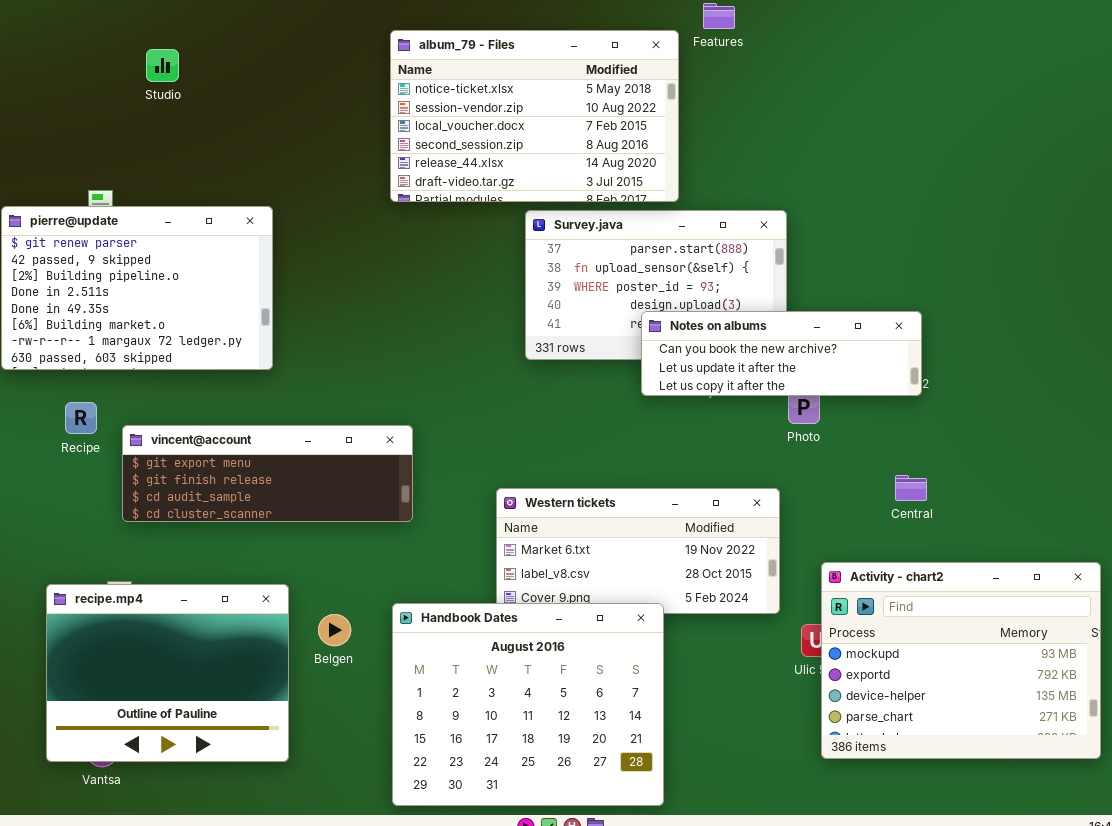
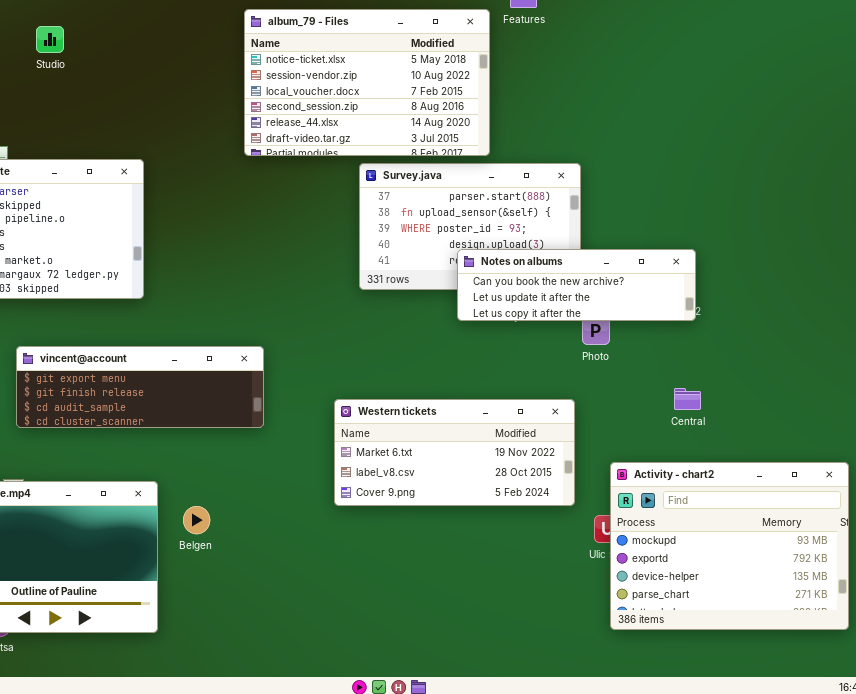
Handbook Dates: [392,603,664,806] -> none, closed

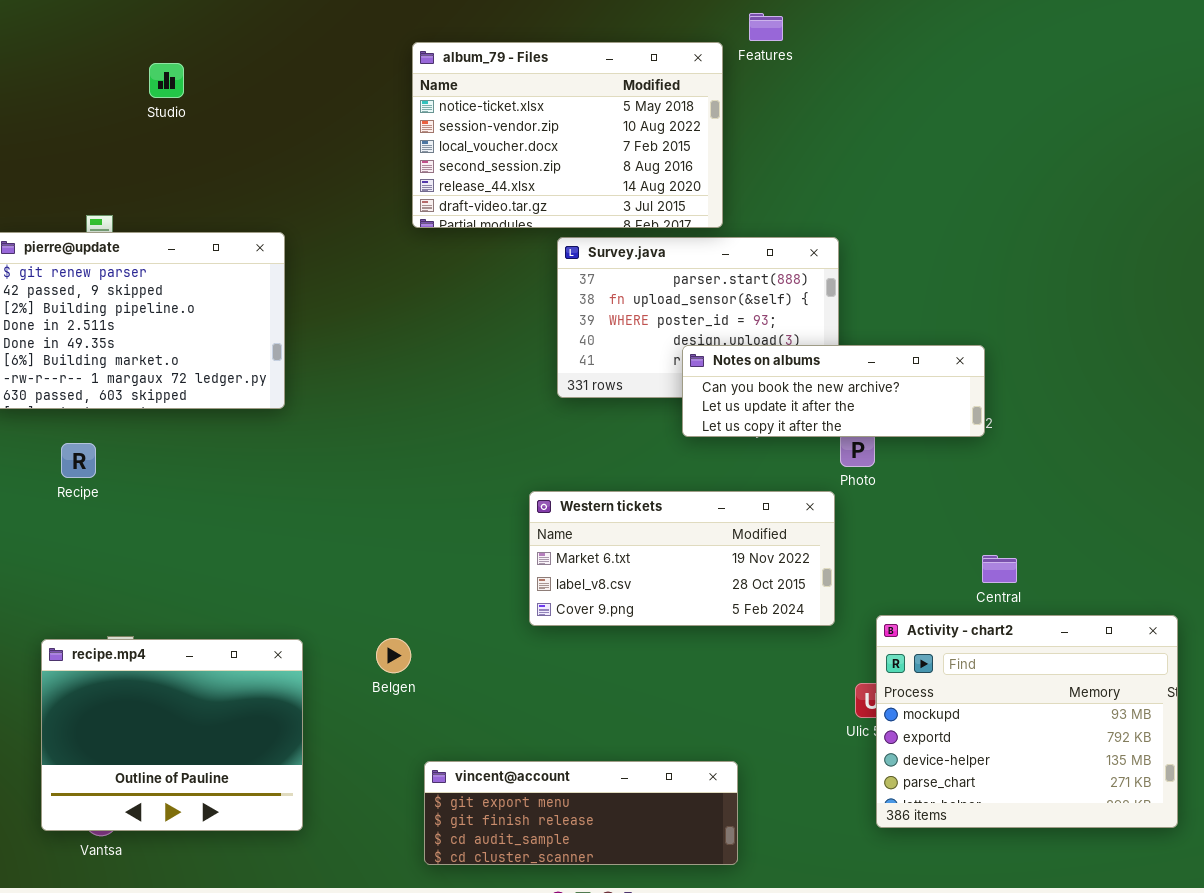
vincent@account: [16,346,264,428] -> [424,761,738,865], moved
Central: [674,388,701,410] -> [982,555,1017,583], moved
Western tickets: [334,399,575,506] -> [529,491,835,626], moved
Belgen: [183,506,210,534] -> [376,638,411,673], moved

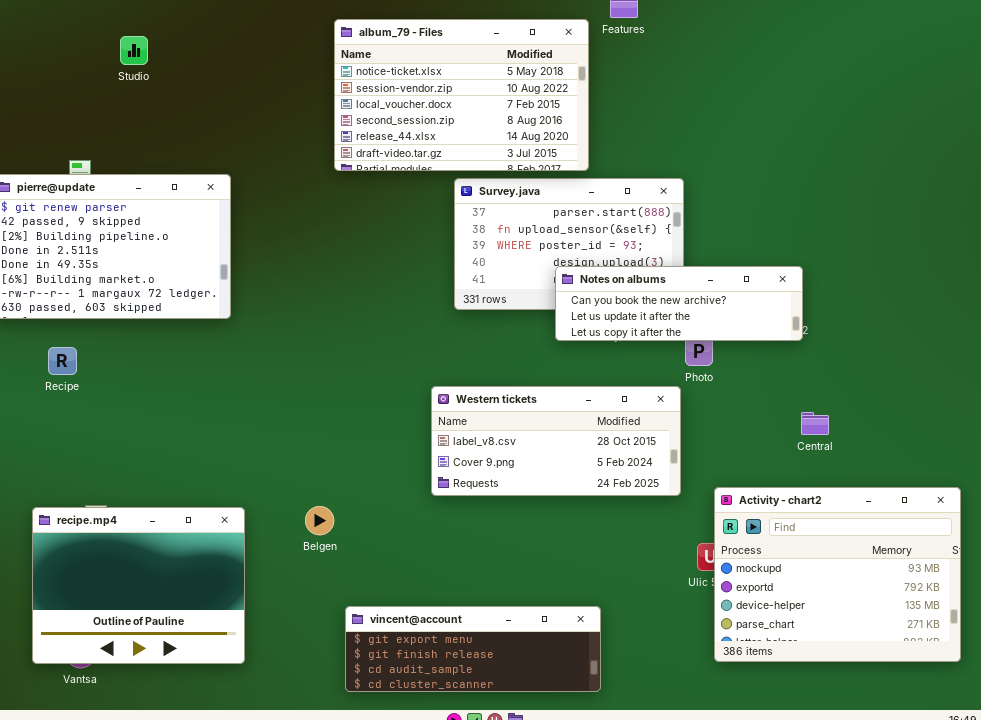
Western tickets: [529,491,835,626] -> [431,386,681,496], scrolled down 1 row
Central: [982,555,1017,583] -> [801,412,829,435], moved

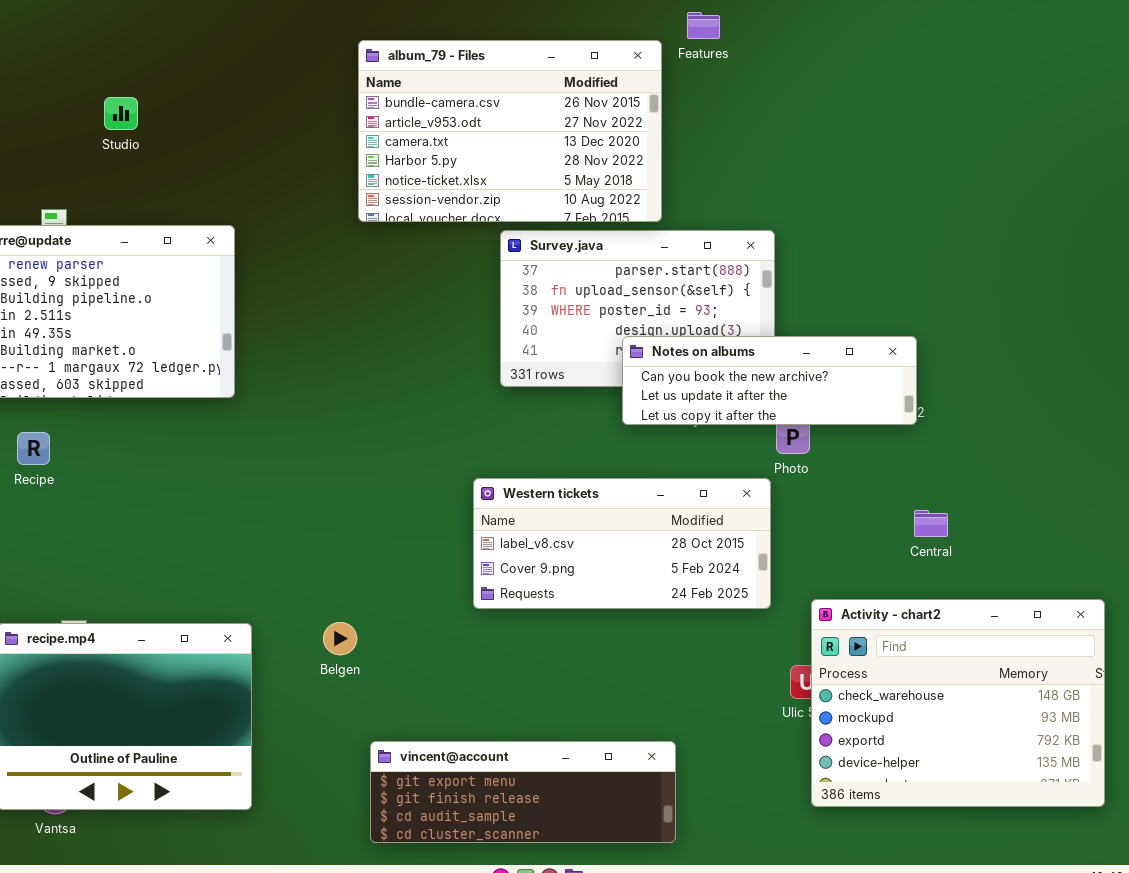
album_79 - Files: [334,19,589,171] -> [358,40,662,222], scrolled up 4 rows
Studio: [120,36,148,65] -> [104,97,138,130], moved
Activity - chart2: [714,487,961,662] -> [811,599,1105,807], scrolled up 1 row

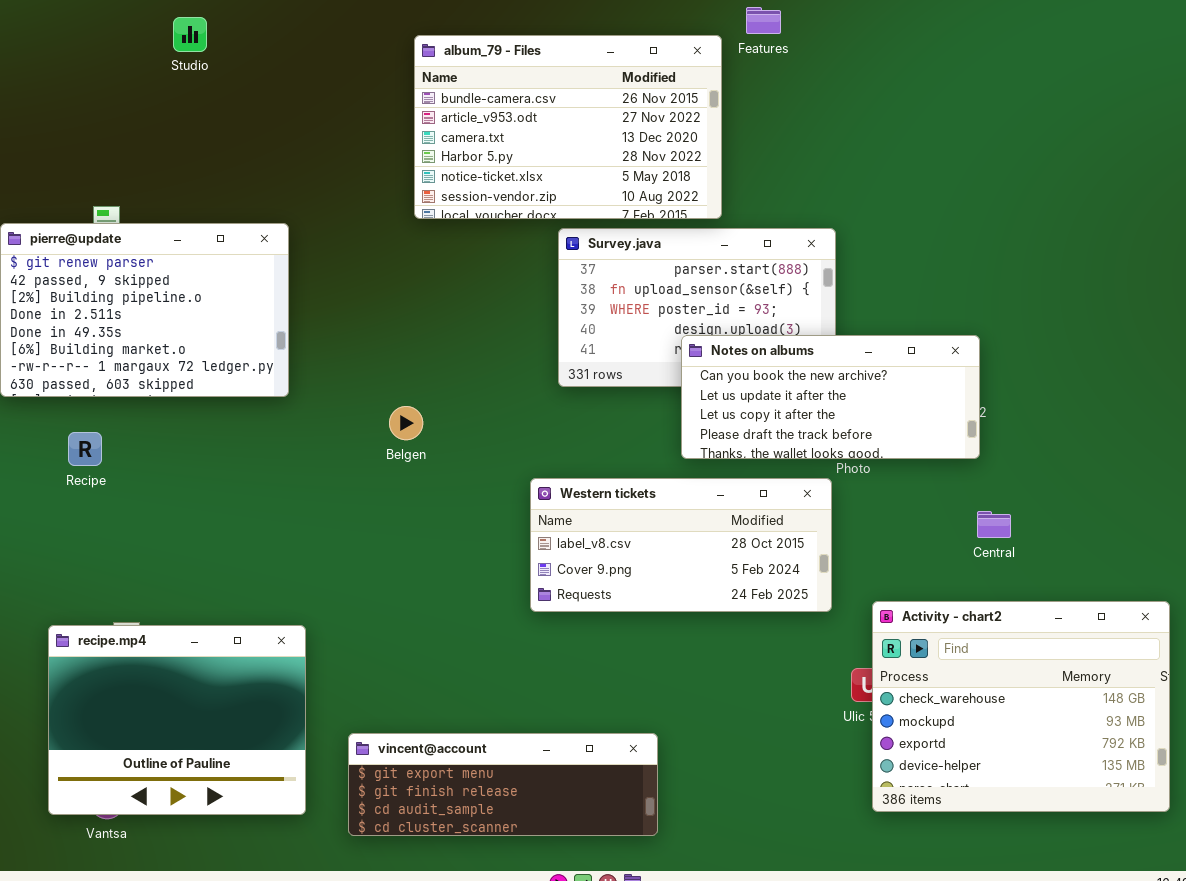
Studio: [104,97,138,130] -> [173,17,207,52], moved
Notes on albums: [622,336,917,425] -> [681,335,980,459], resized
Belgen: [323,622,357,655] -> [389,406,423,440], moved
vincent@account: [370,741,676,843] -> [348,733,658,836], moved

